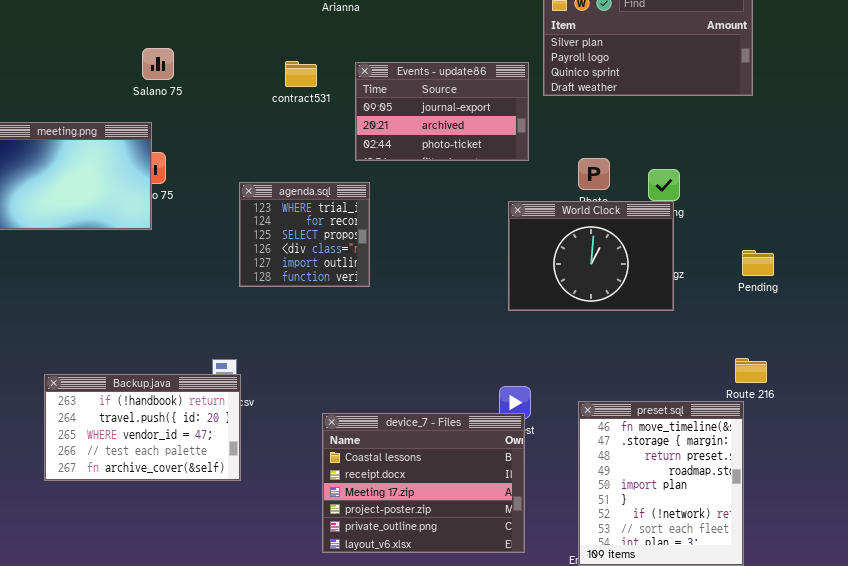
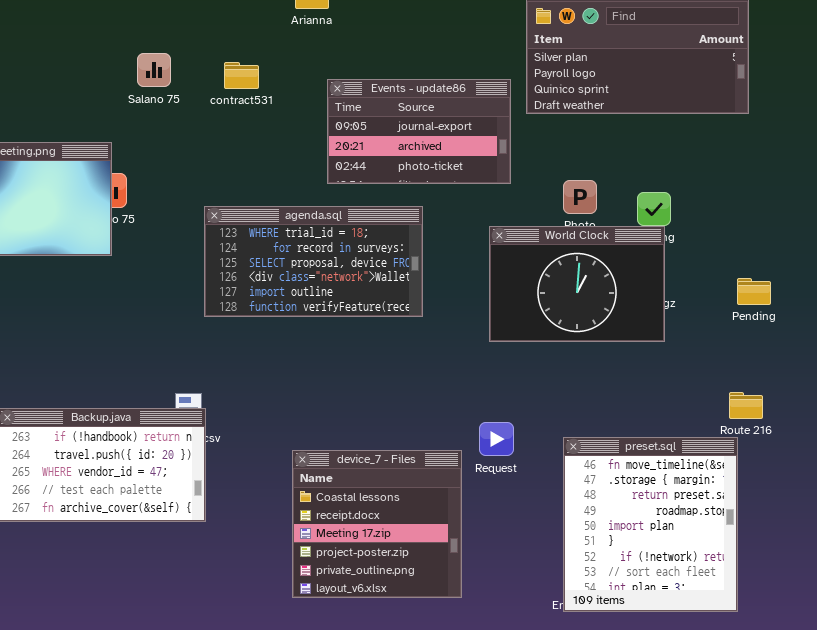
Salano 75: [142,48,174,80] -> [137,53,171,87], moved
contract531: [285,61,317,87] -> [224,62,259,89], moved
agenda.sql: [239,182,370,287] -> [204,206,423,317], resized
device_7 - Files: [322,413,525,553] -> [292,450,462,598], resized

